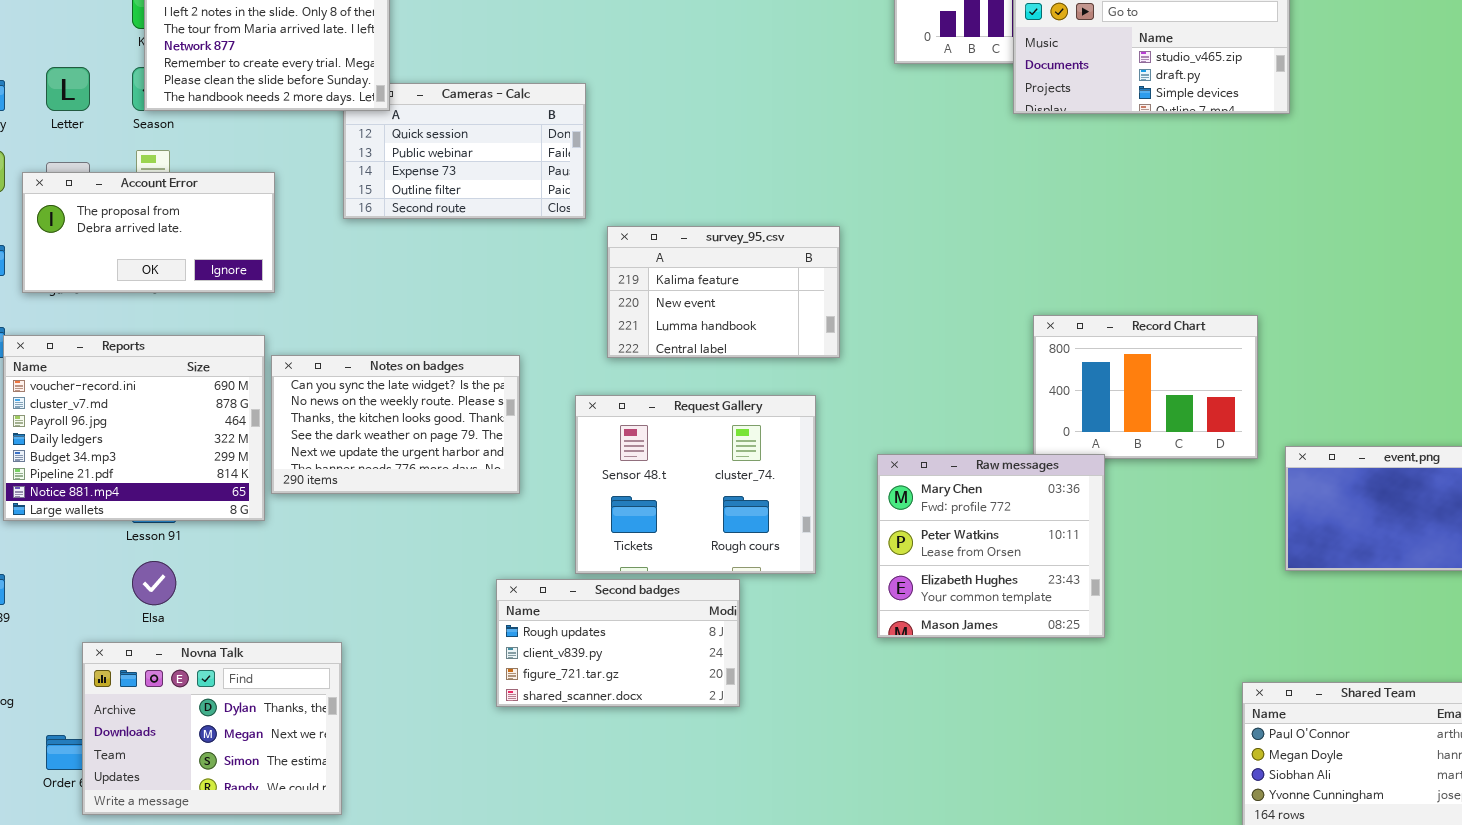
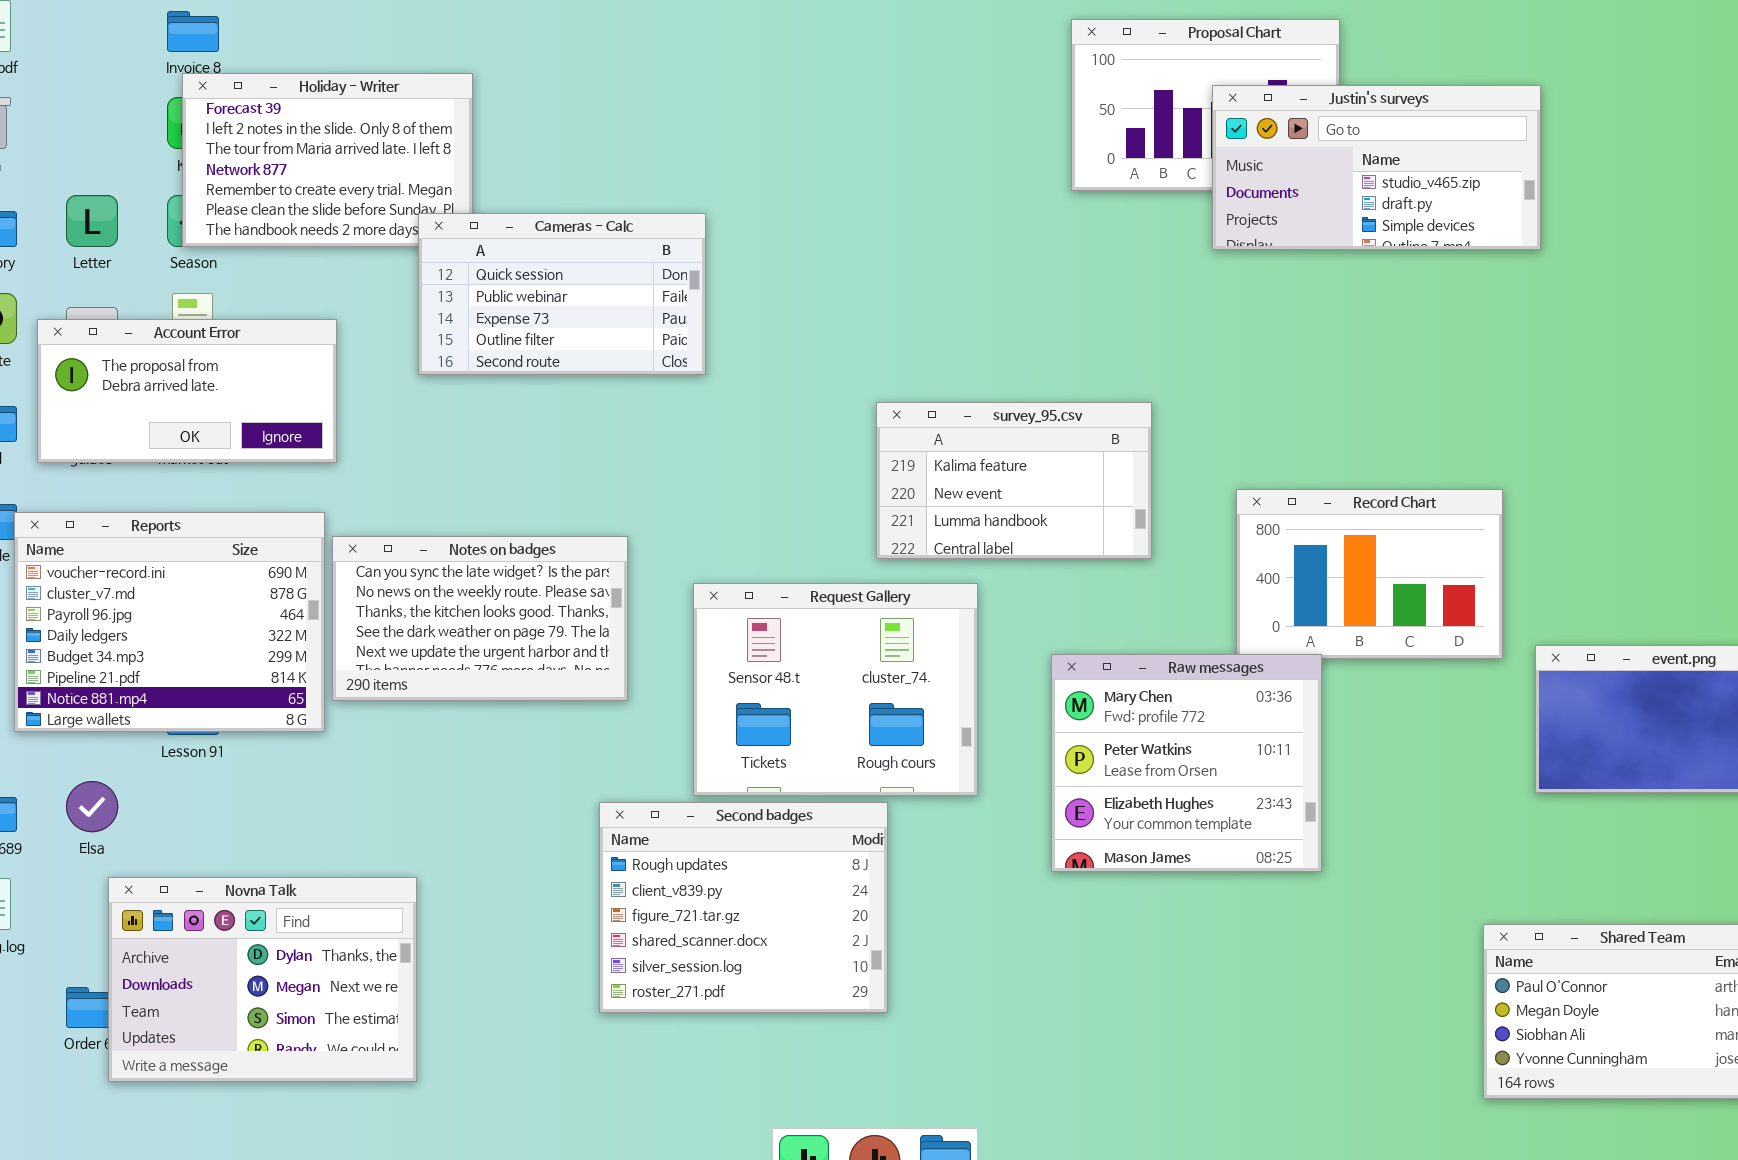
Cameras - Calc: [343,83,586,219] -> [418,213,706,375], raised
survey_95.csv: [607,226,840,358] -> [876,402,1152,559], moved
Elsa: [132,561,176,605] -> [66,781,118,832], moved
Second badges: [496,579,740,707] -> [599,802,888,1013], resized

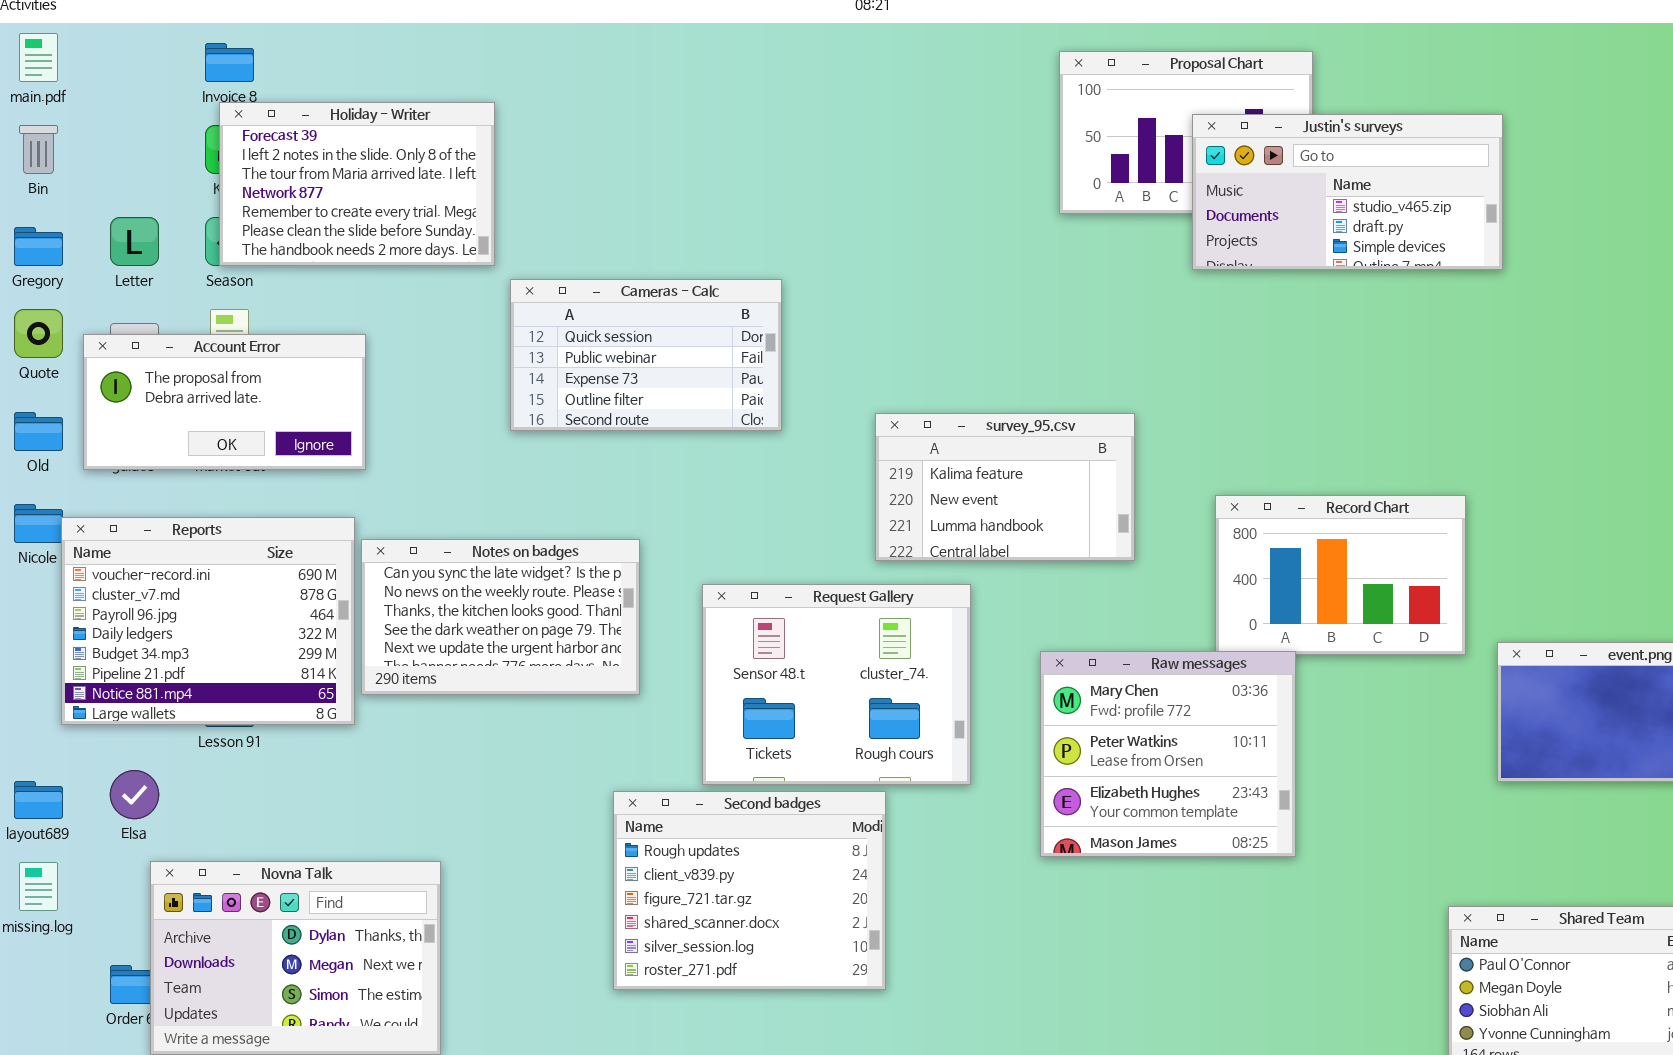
Cameras - Calc: [418,213,706,375] -> [510,279,782,431], moved

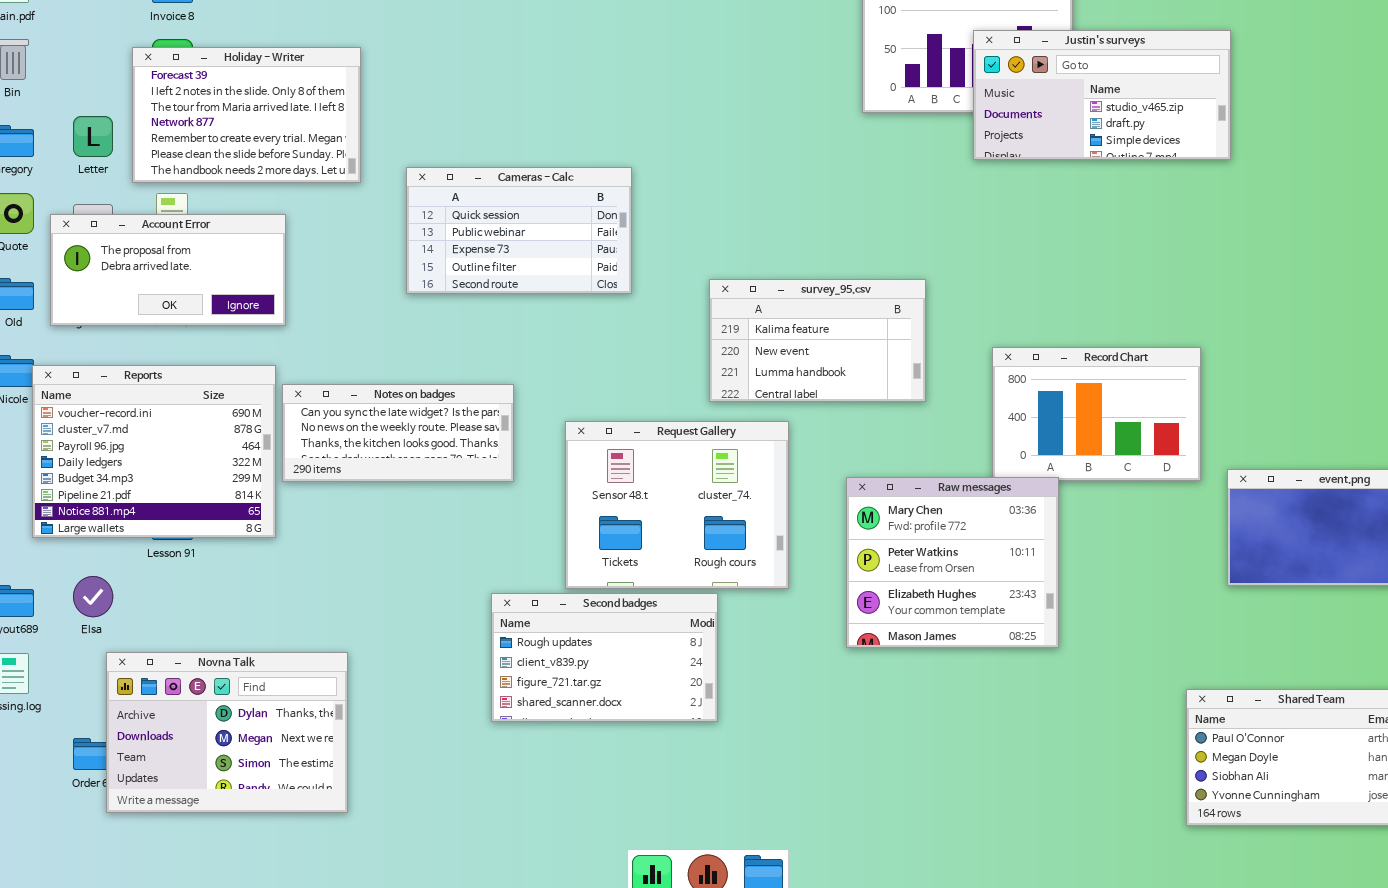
Holiday - Writer: [219,102,495,266] -> [132,47,361,183], moved
Notes on badges: [361,539,640,695] -> [282,384,514,482], resized
Second badges: [613,791,886,990] -> [491,593,718,722], resized

